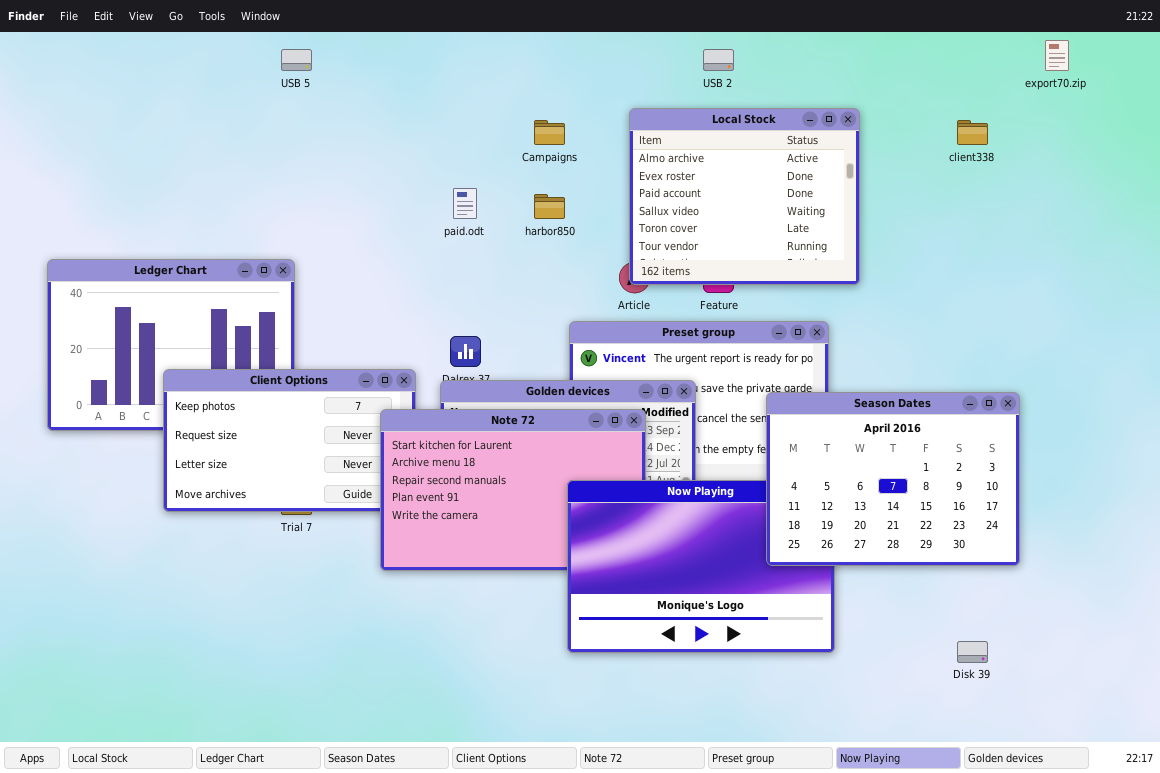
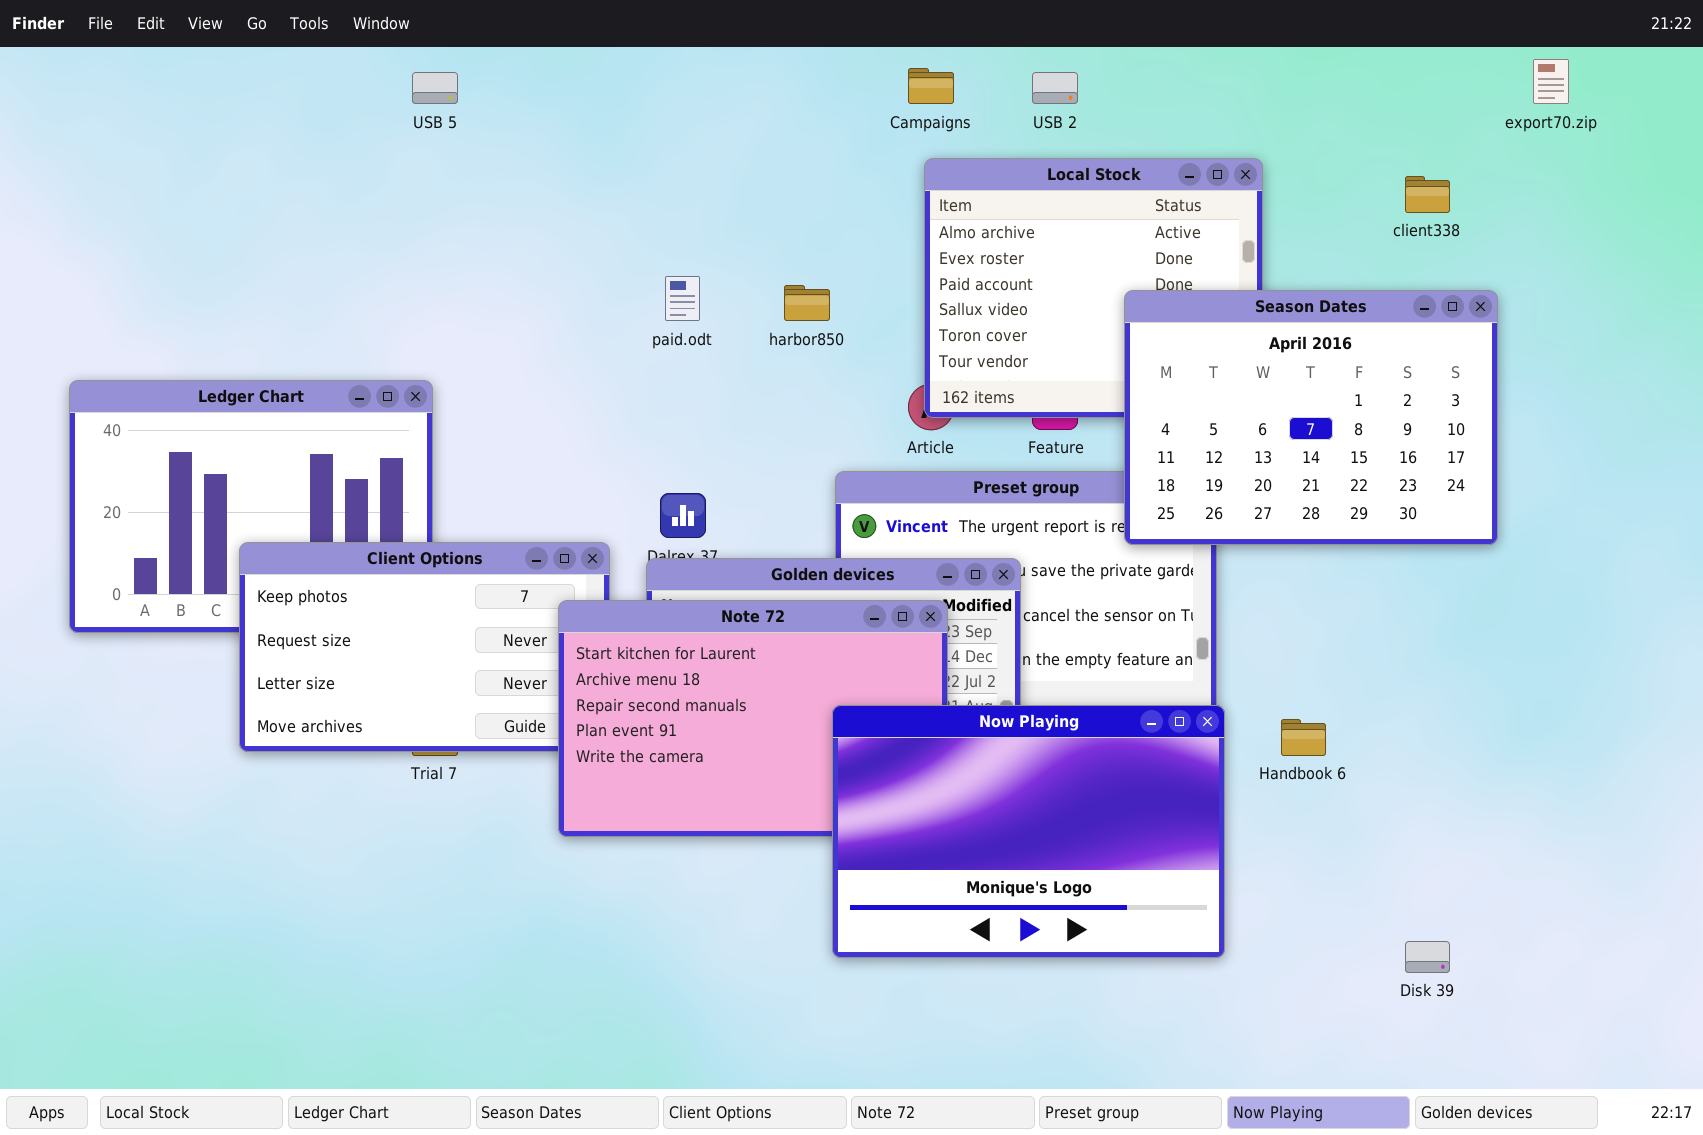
Campaigns: [534,120,565,145] -> [908,68,954,104], moved
Season Dates: [766,392,1020,566] -> [1124,290,1498,545], moved

